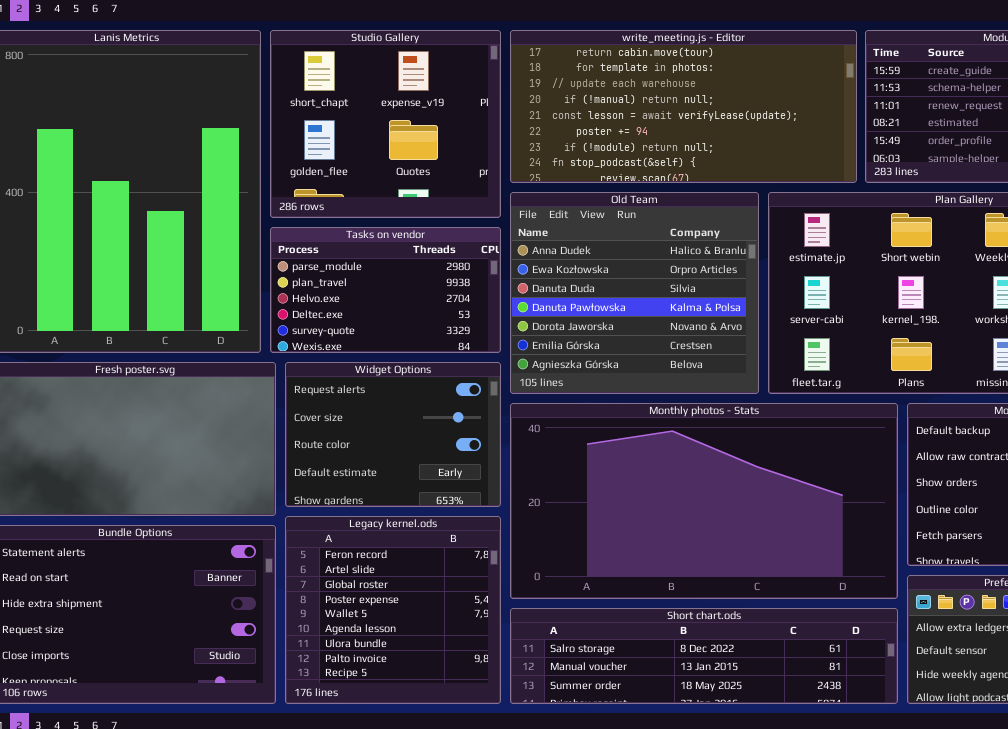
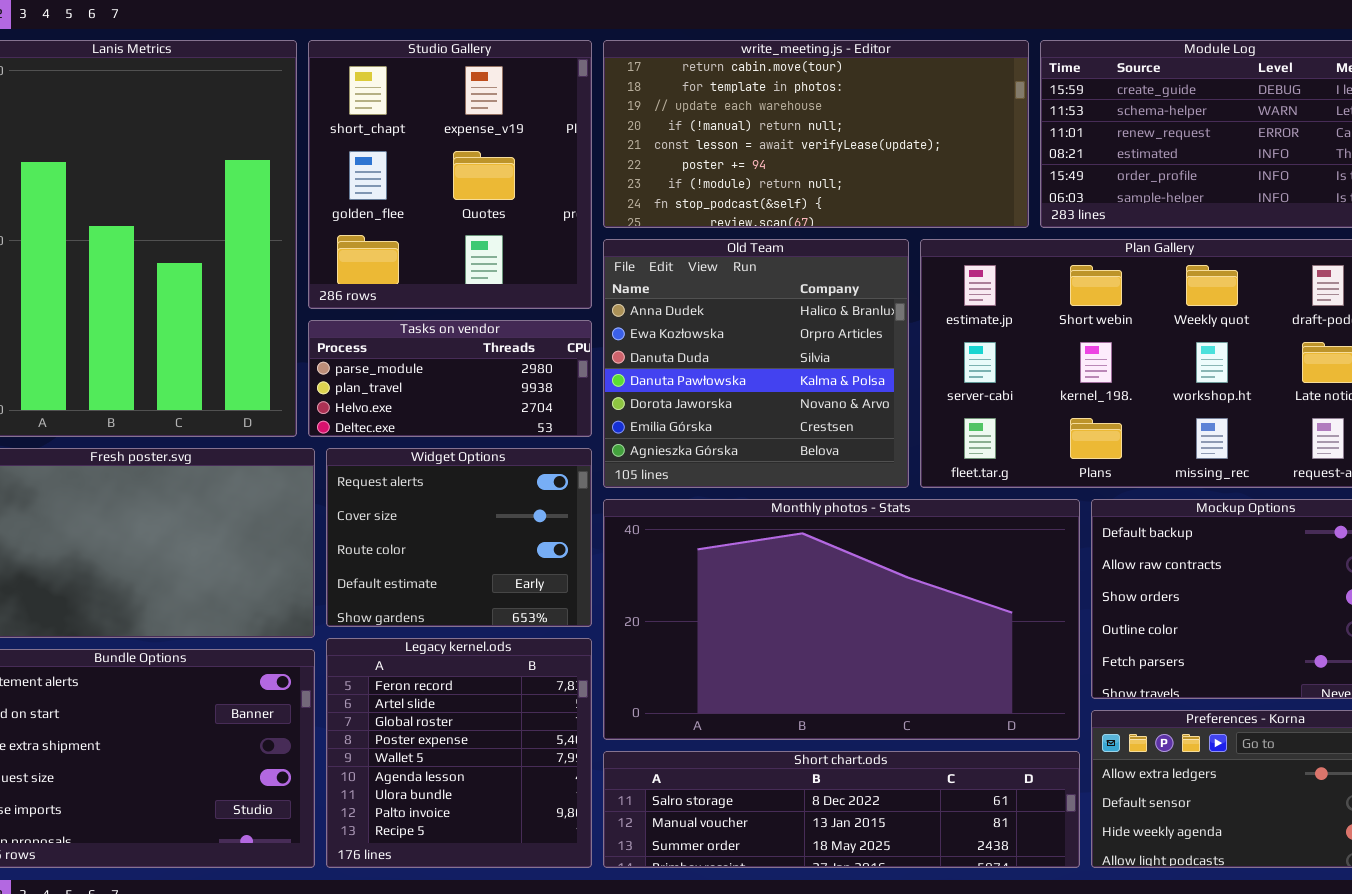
Studio Gallery: [270,30,501,218] -> [308,40,592,309], resized
Tasks on vendor: [270,227,501,353] -> [308,320,592,437], resized

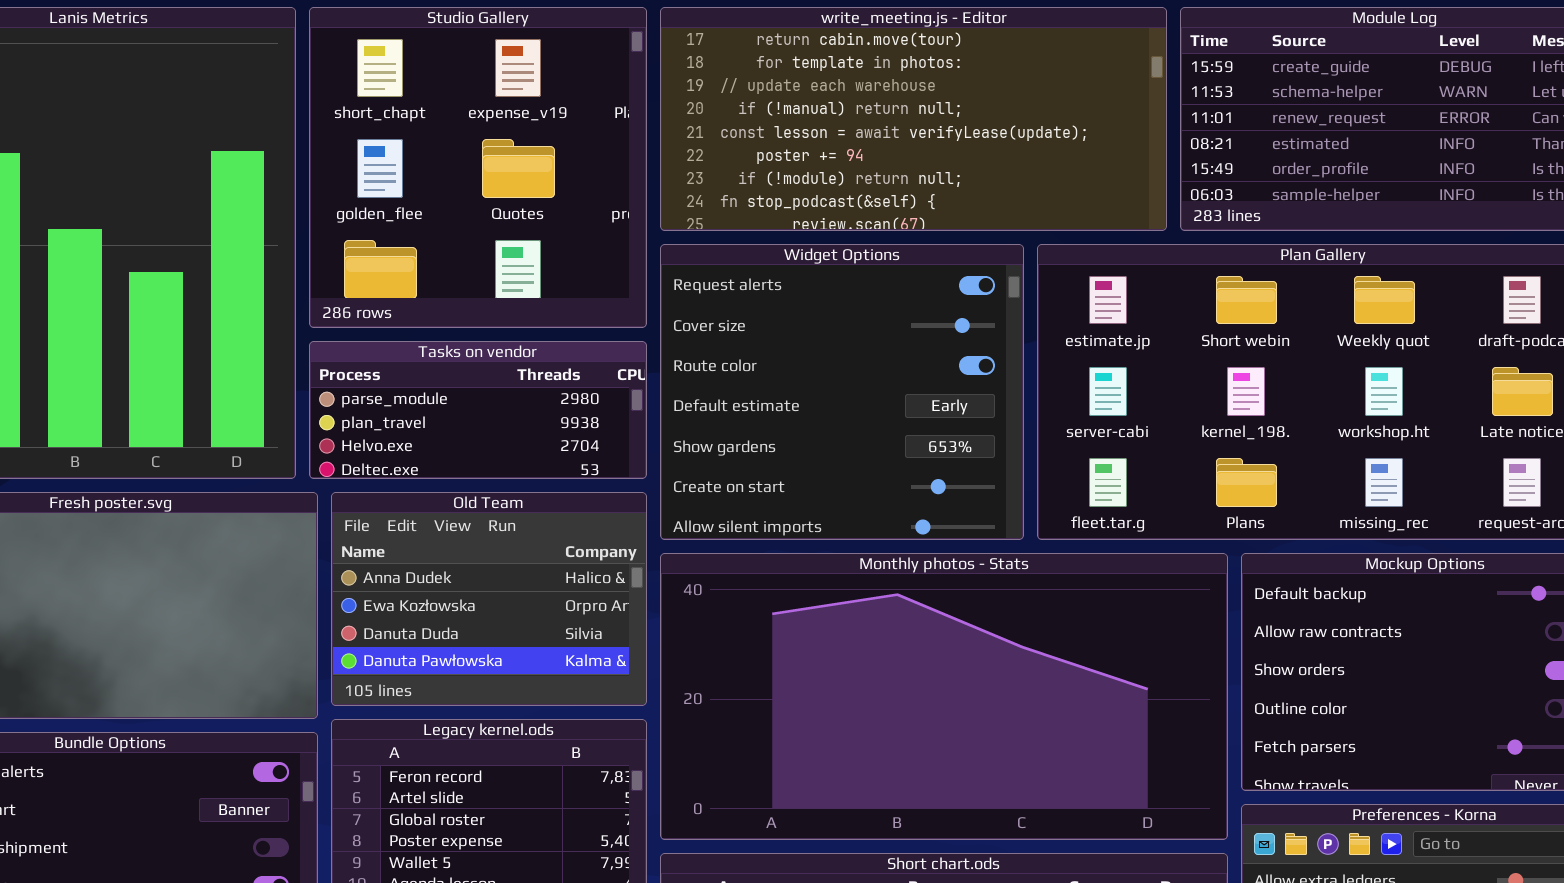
Old Team: [603,239,909,488] -> [331,492,647,706], moved, resized
Widget Options: [326,448,592,627] -> [660,244,1024,540], moved, resized

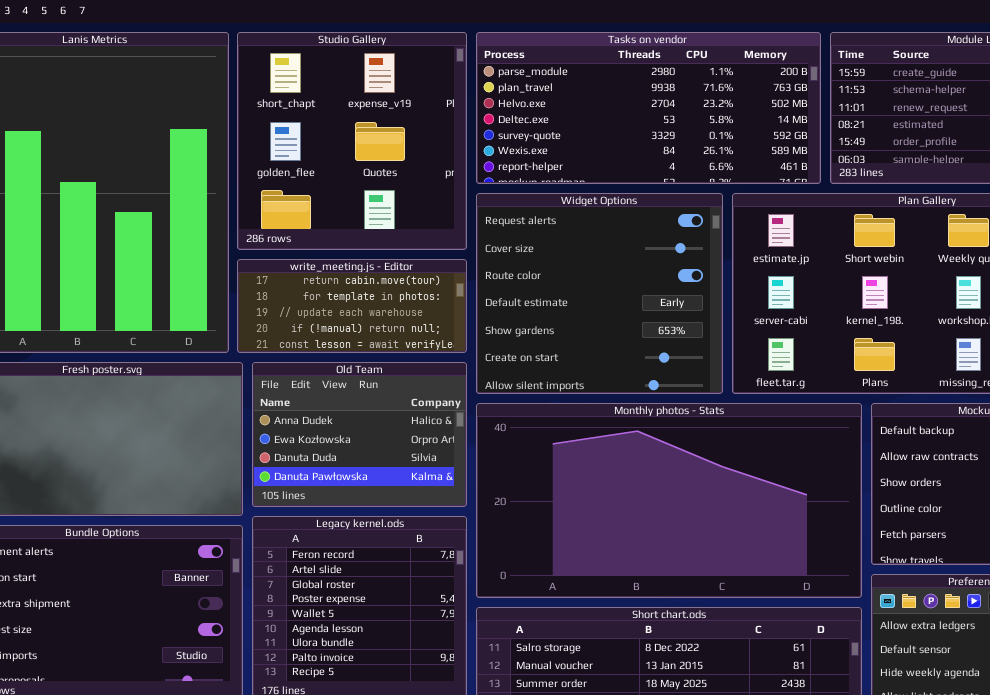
write_meeting.js - Editor: [660,7,1167,231] -> [237,259,467,353], moved, resized
Tasks on vendor: [309,341,647,479] -> [476,32,821,184], moved, resized

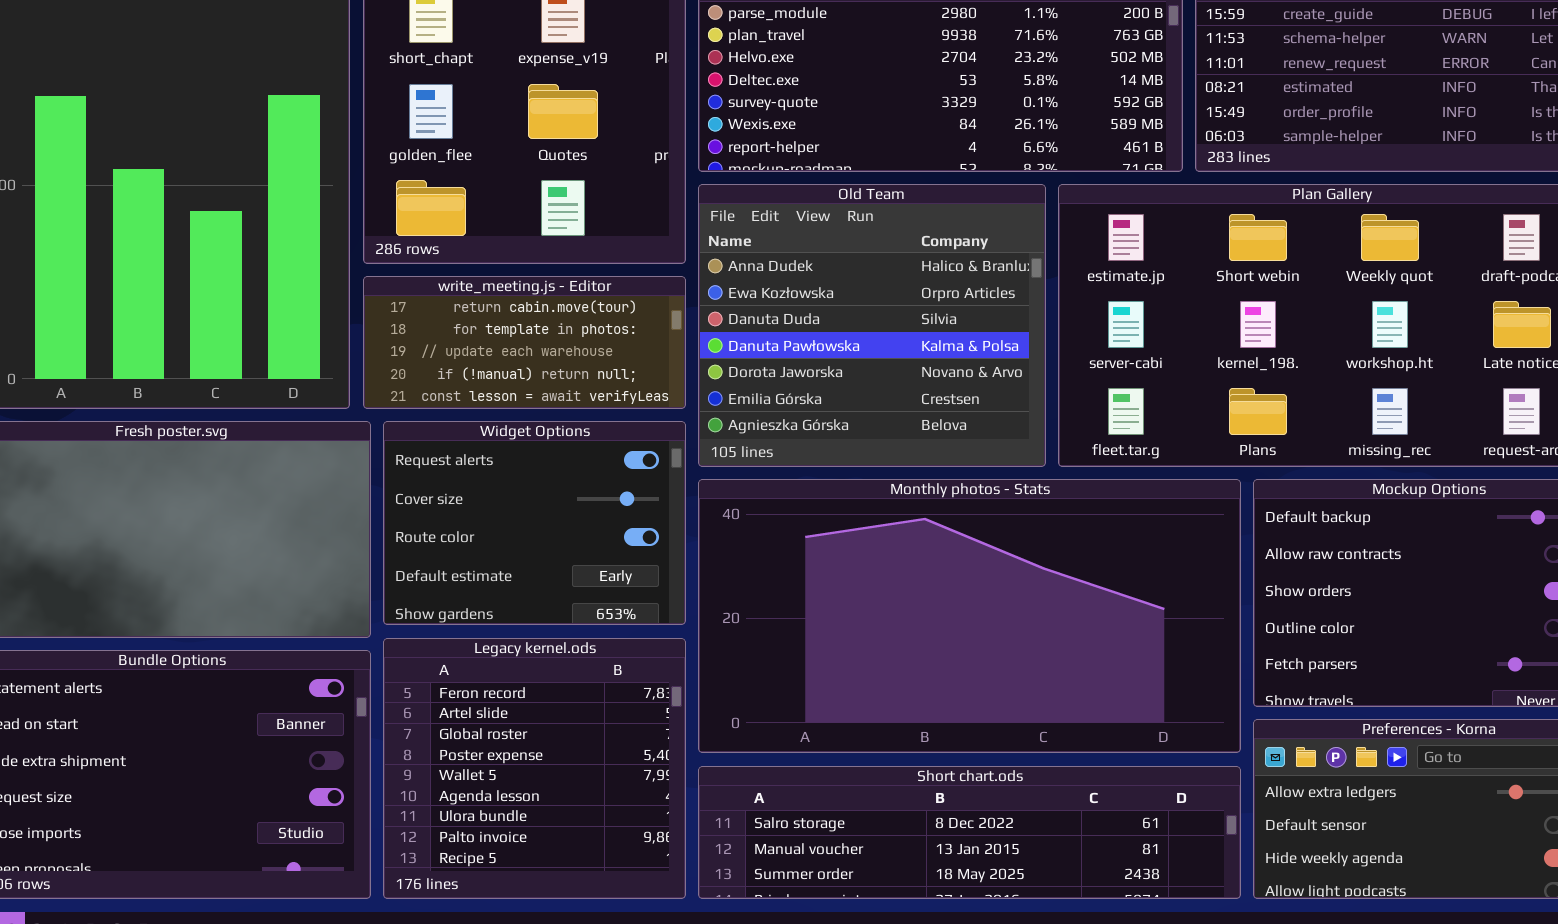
Widget Options: [476,193,723,394] -> [383,421,686,625], moved, resized
Old Team: [252,362,467,507] -> [698,184,1046,467], moved, resized

